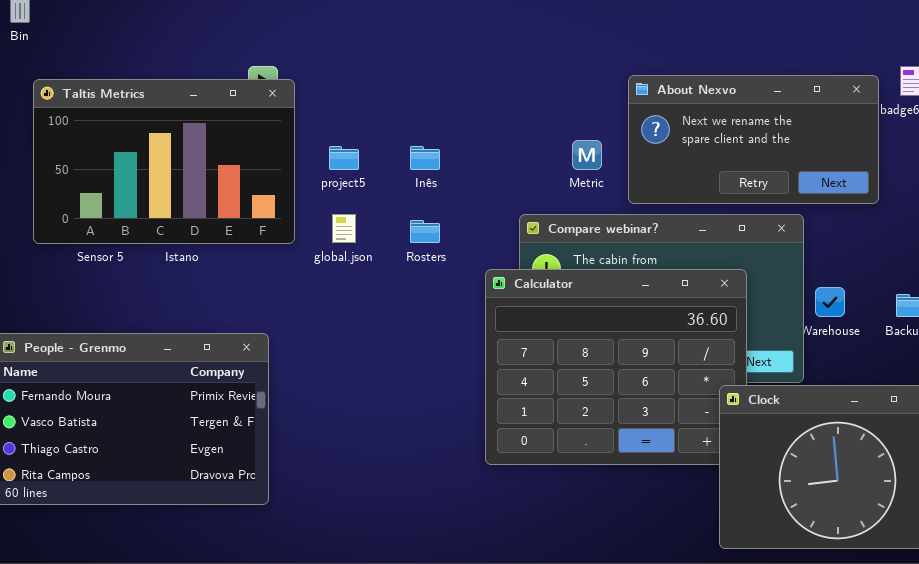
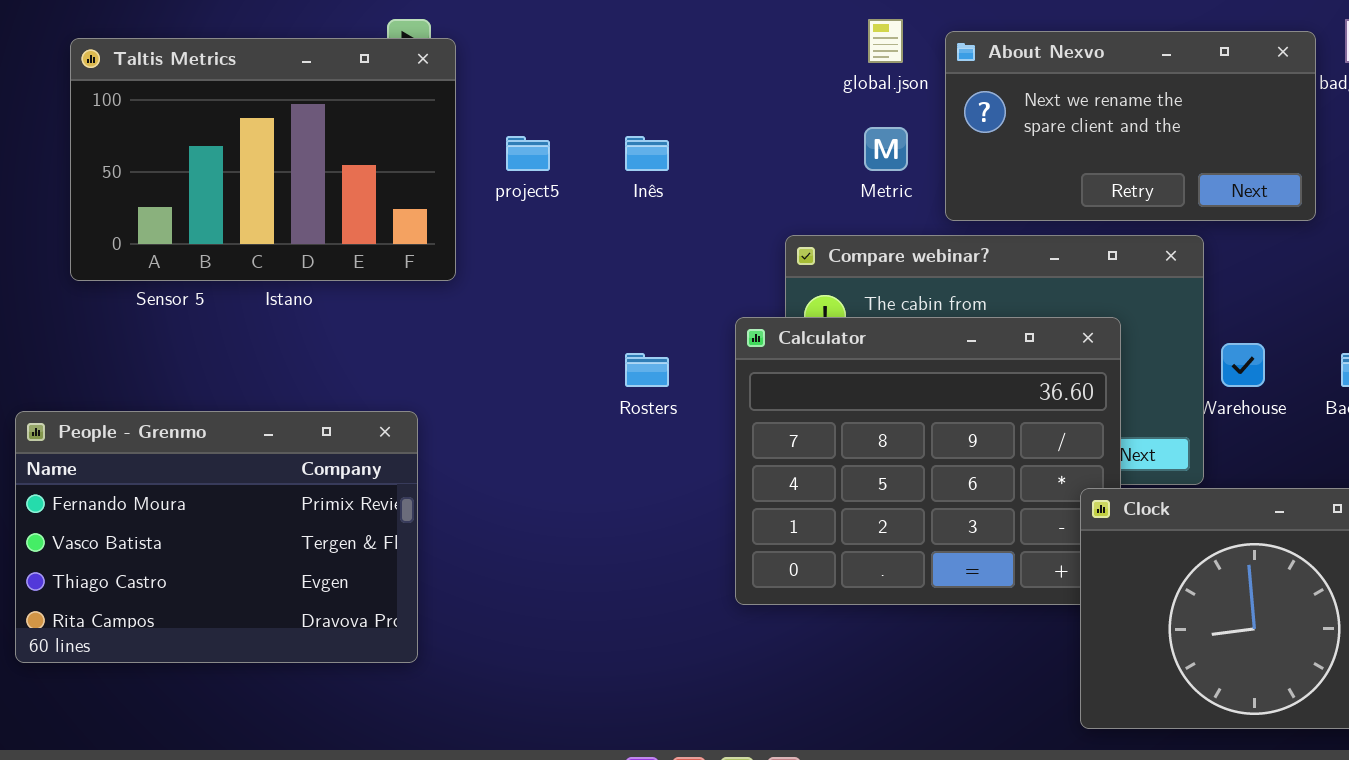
global.json: [332,214,356,243] -> [868,19,903,63], moved
Rosters: [410,220,440,243] -> [625,353,669,387], moved

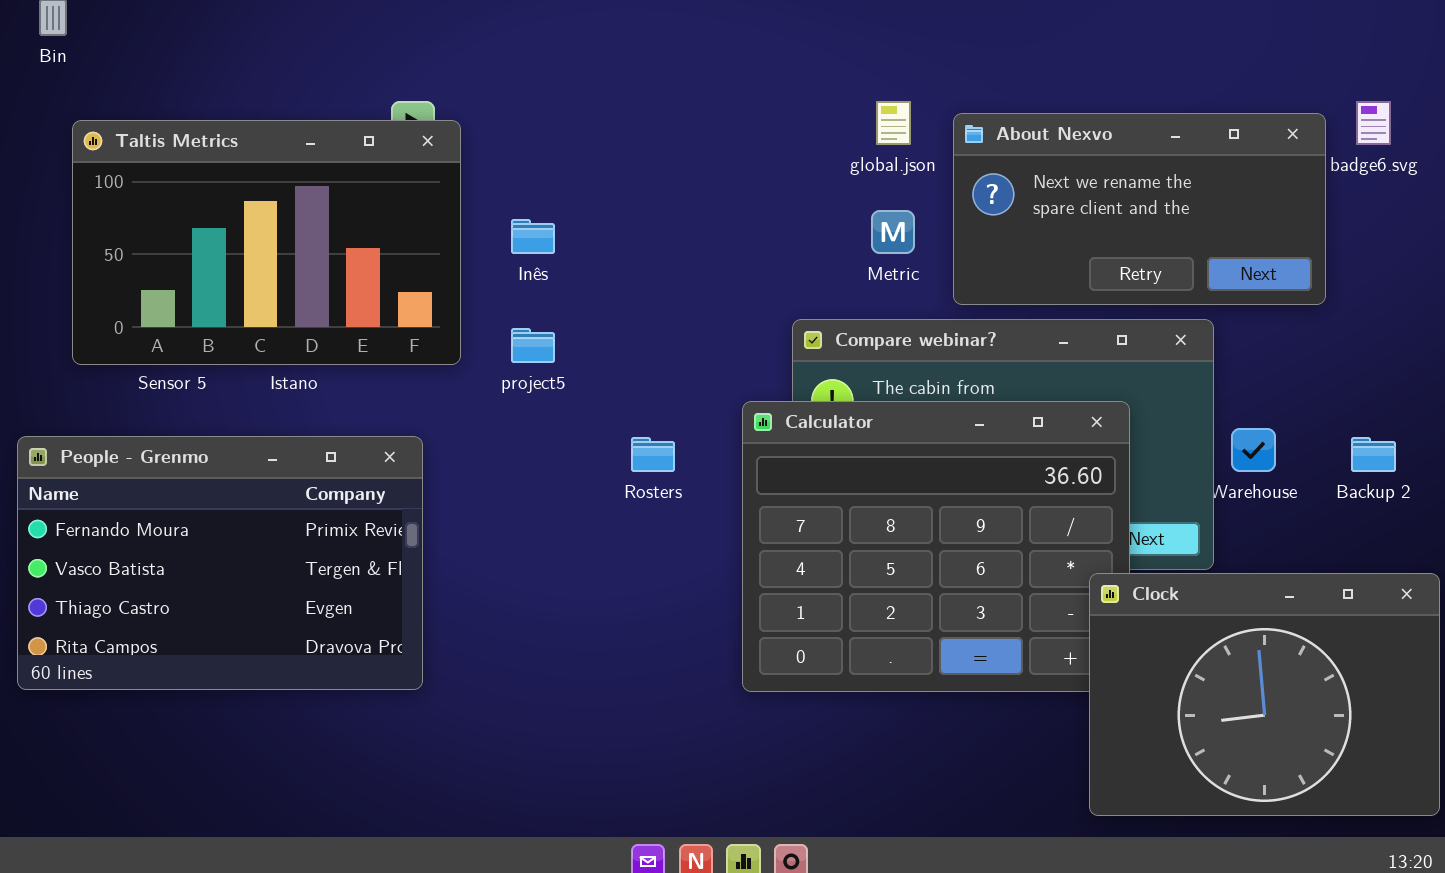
project5: [506,136,550,171] -> [511,328,555,363], moved
Inês: [625,136,669,171] -> [511,219,555,254], moved
People - Grenmo: [15,411,418,663] -> [17,436,423,690], moved

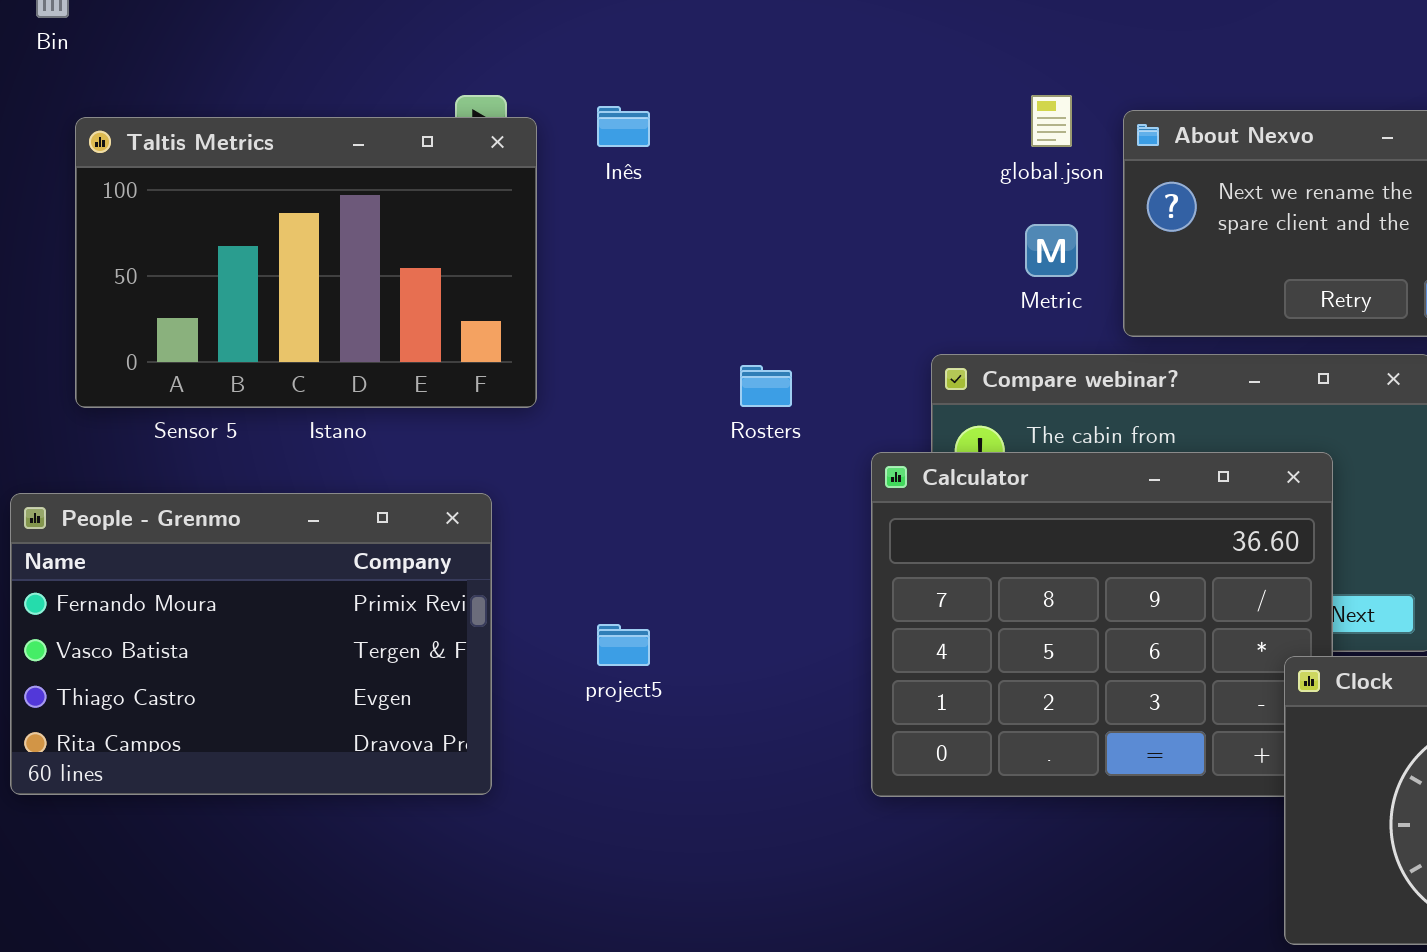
Inês: [511,219,555,254] -> [597,106,650,147], moved
project5: [511,328,555,363] -> [597,624,650,666], moved
Rosters: [631,437,675,472] -> [740,365,792,407], moved

